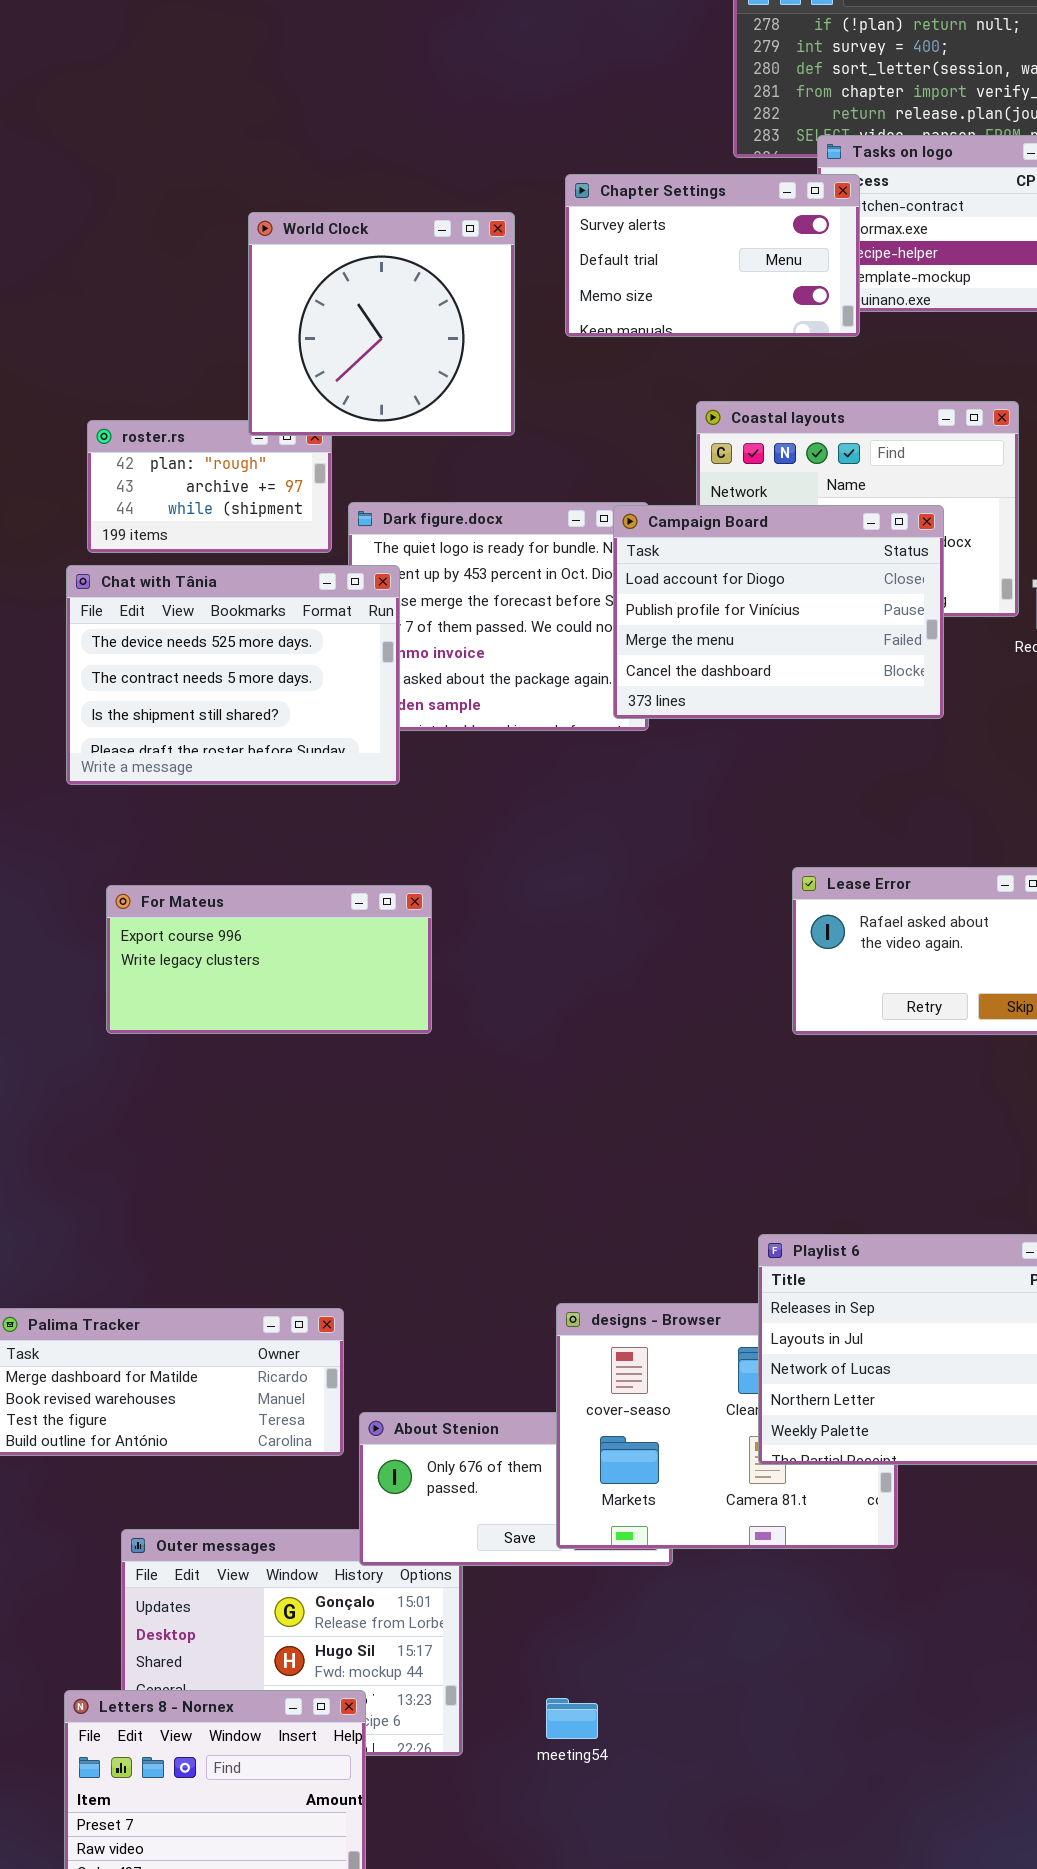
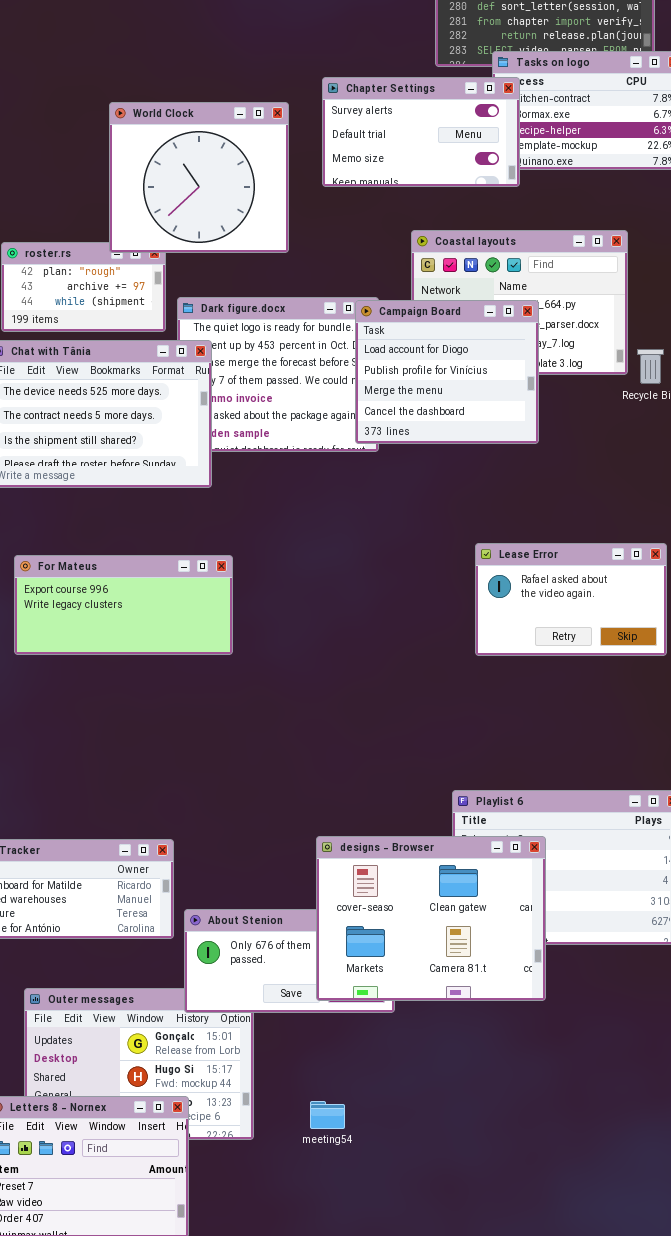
Campaign Board: [613,505,944,719] -> [355,300,539,444], resized
designs - Browser: [556,1303,898,1549] -> [316,836,546,1001], raised

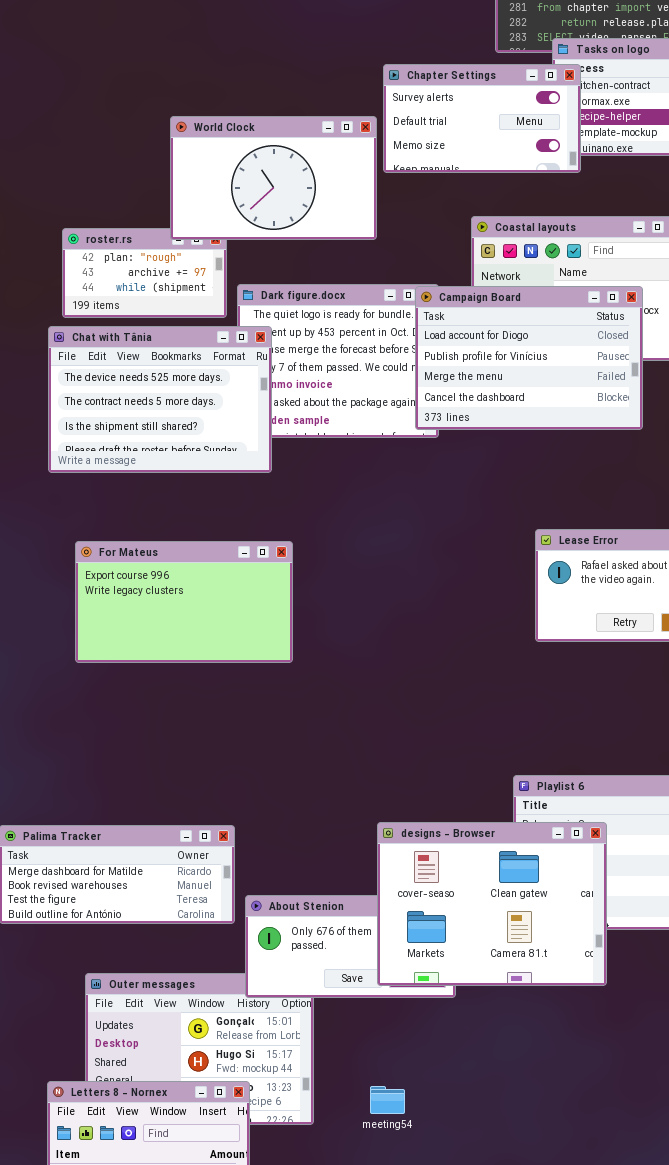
World Clock: [109,102,289,253] -> [170,116,377,240], resized
Campaign Board: [355,300,539,444] -> [415,286,643,430], resized
For Mateus: [14,555,233,655] -> [75,541,293,663], resized

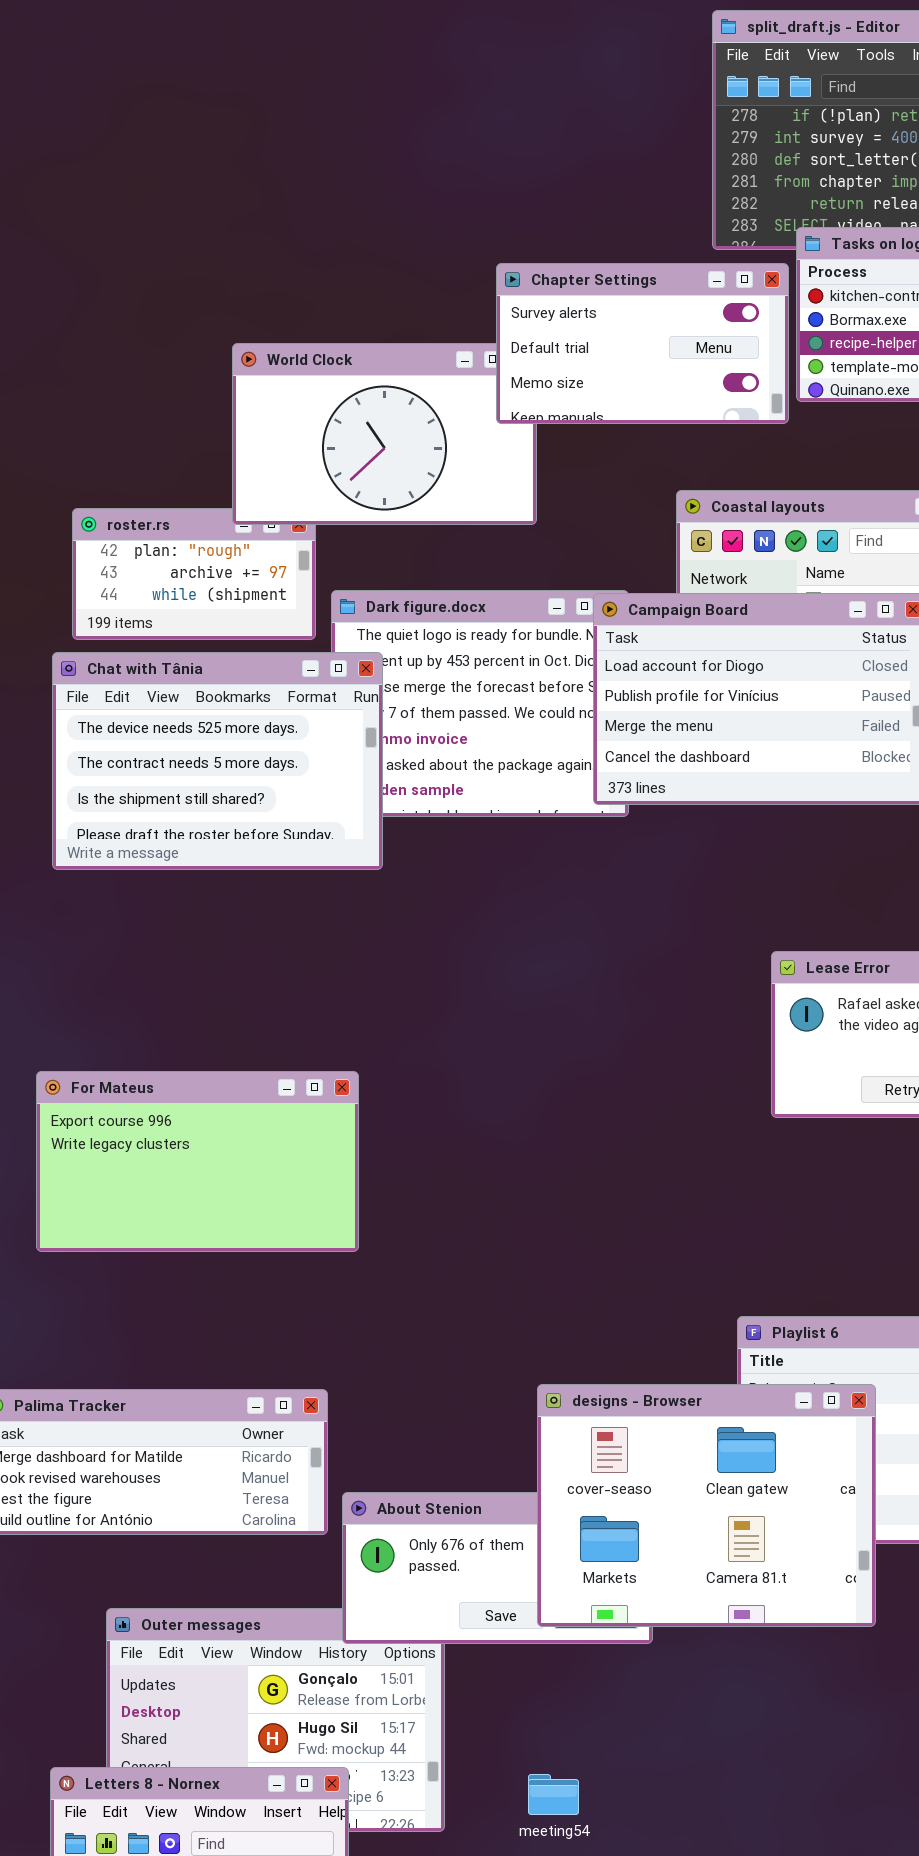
Chapter Settings: [383,64,581,173] -> [496,263,789,424], moved
For Mateus: [75,541,293,663] -> [36,1071,359,1252], moved

